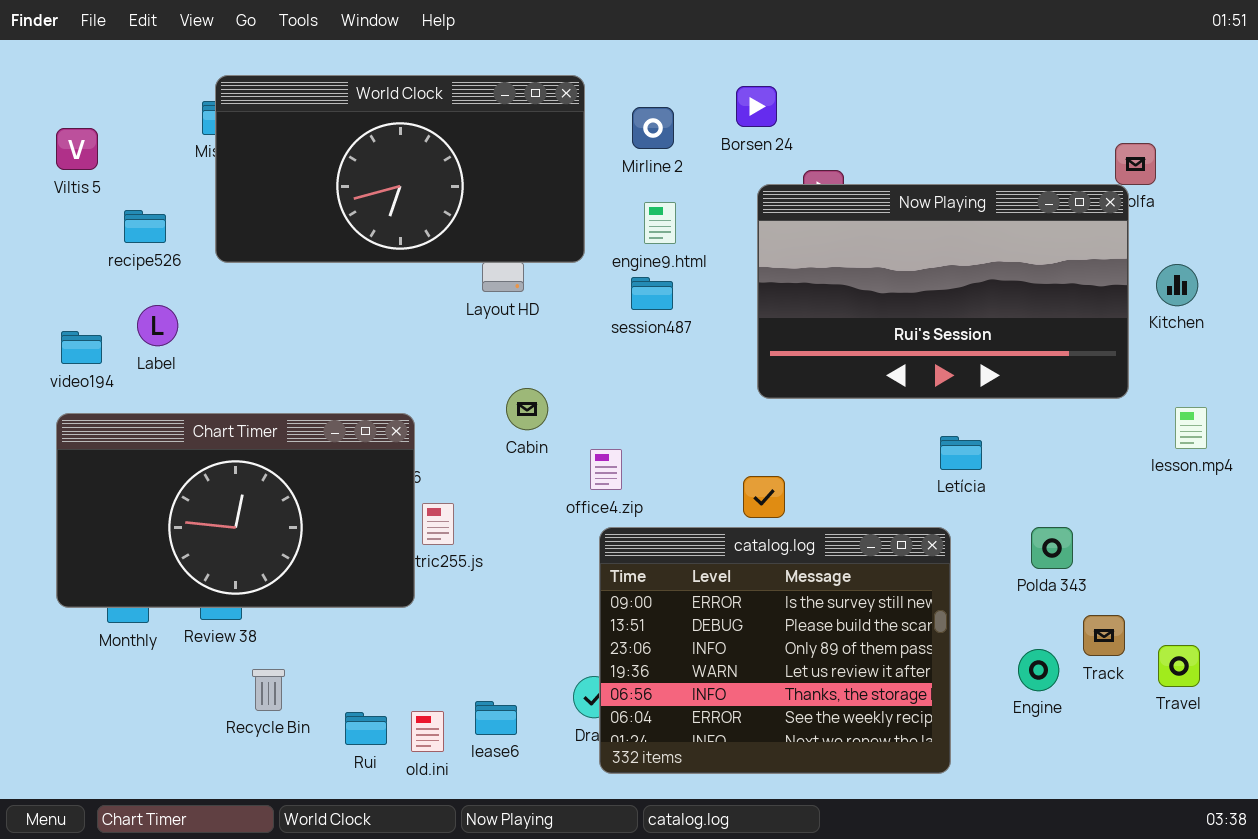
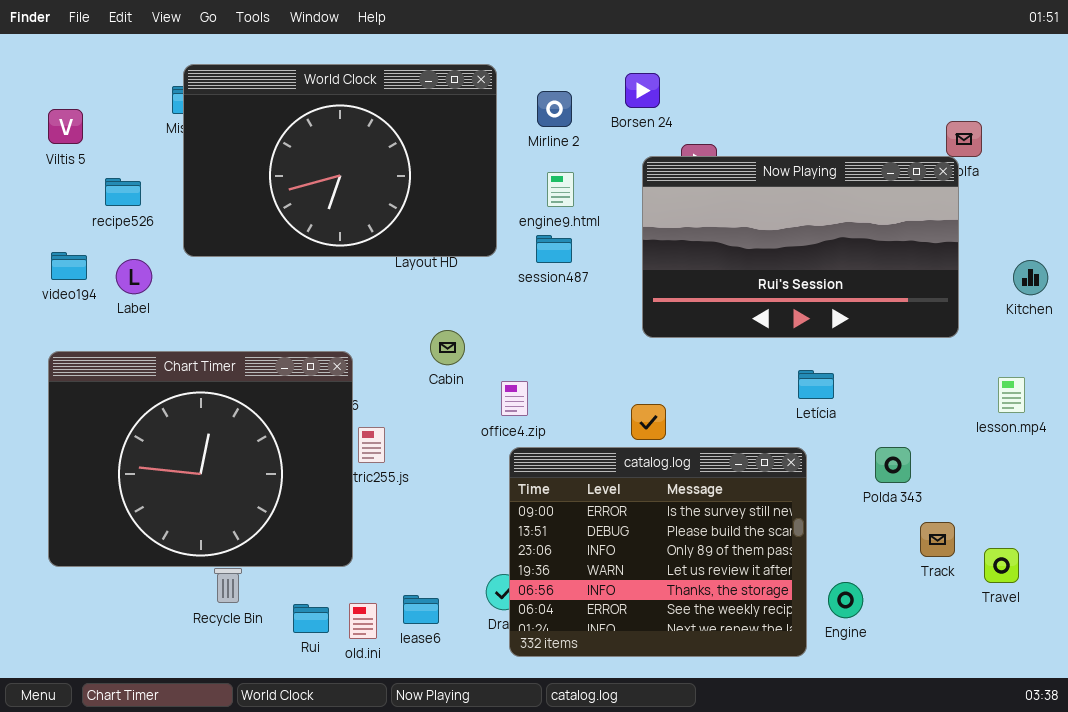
World Clock: [215,75,585,263] -> [183,64,497,257], resized
Kitchen: [1156,264,1198,306] -> [1013,260,1048,295], moved
video194: [61,331,102,364] -> [51,252,87,280], moved
lesson.mp4: [1175,407,1207,449] -> [998,377,1025,413], moved
Chart Timer: [56,413,415,608] -> [48,351,353,567], resized
Engine: [1018,649,1059,691] -> [828,582,863,618], moved

